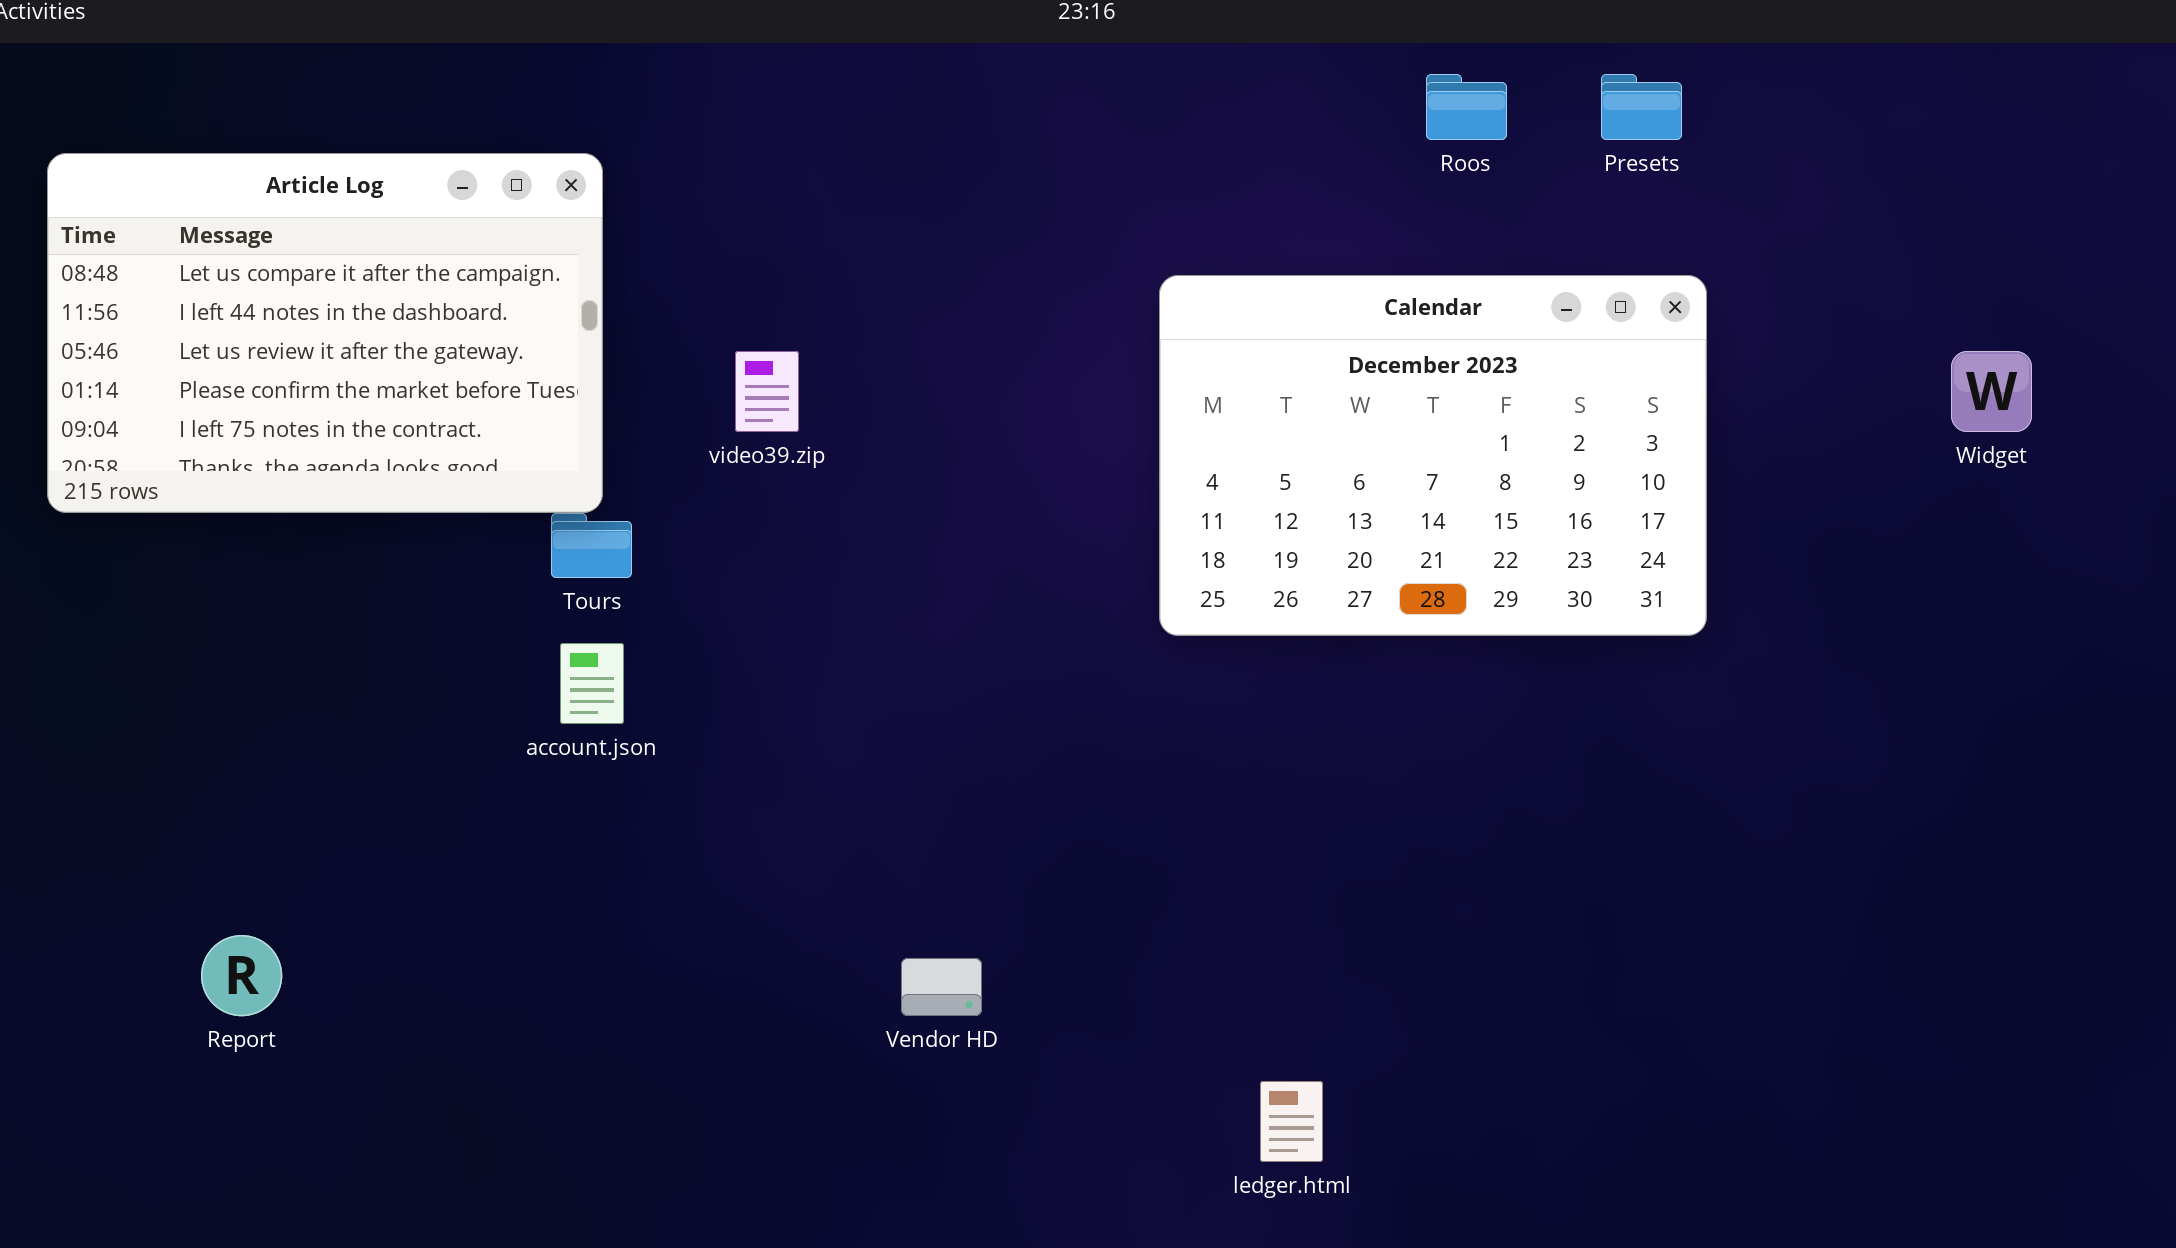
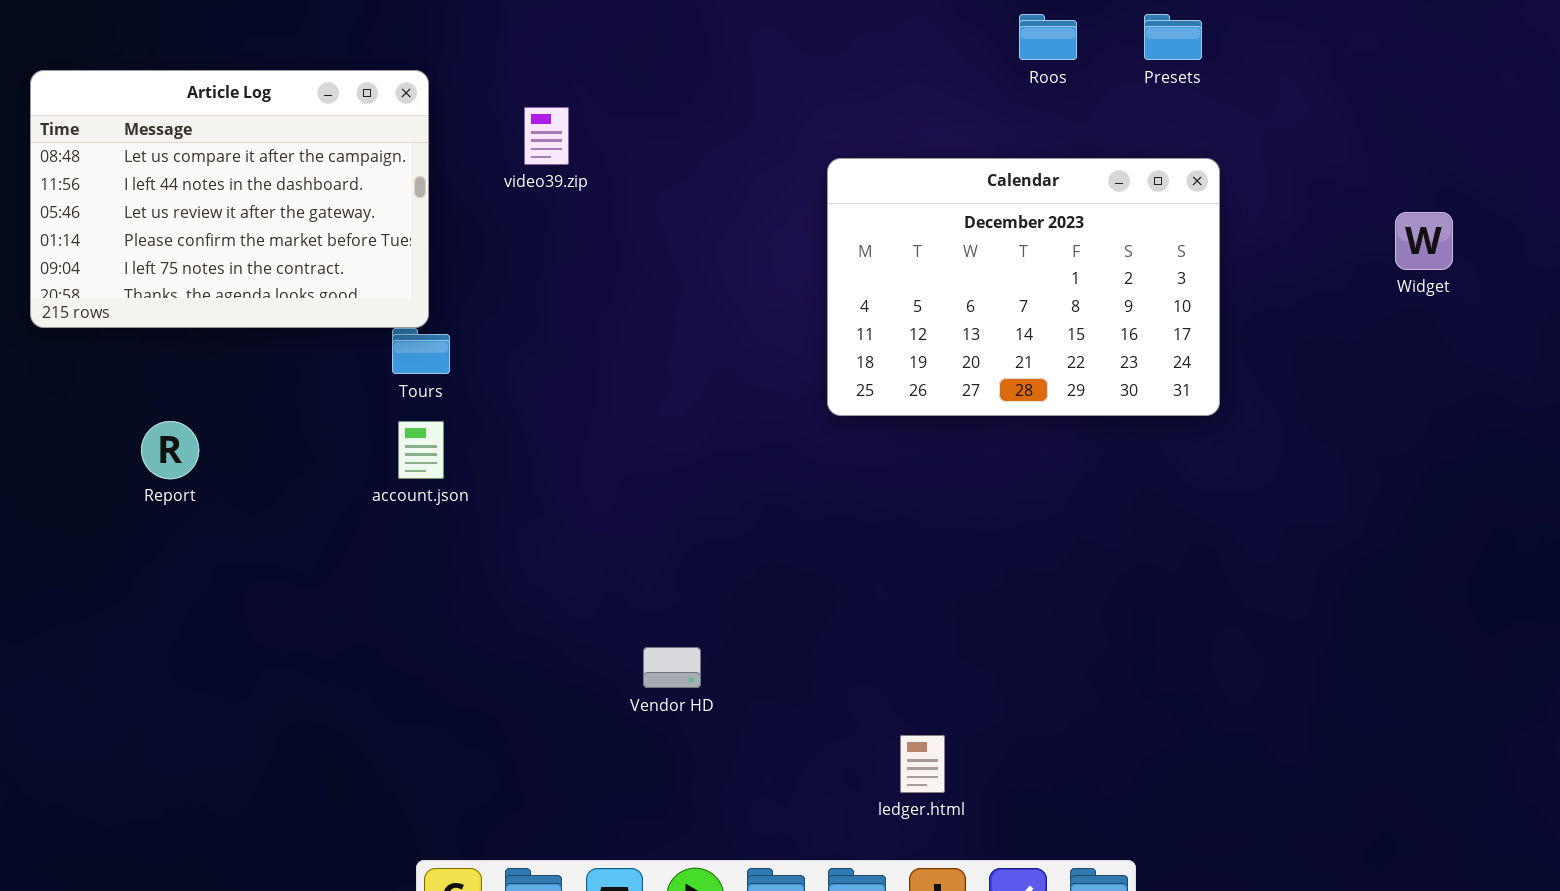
video39.zip: [735,351,799,432] -> [524,107,569,165], moved
Report: [201,935,282,1016] -> [141,421,199,479], moved

